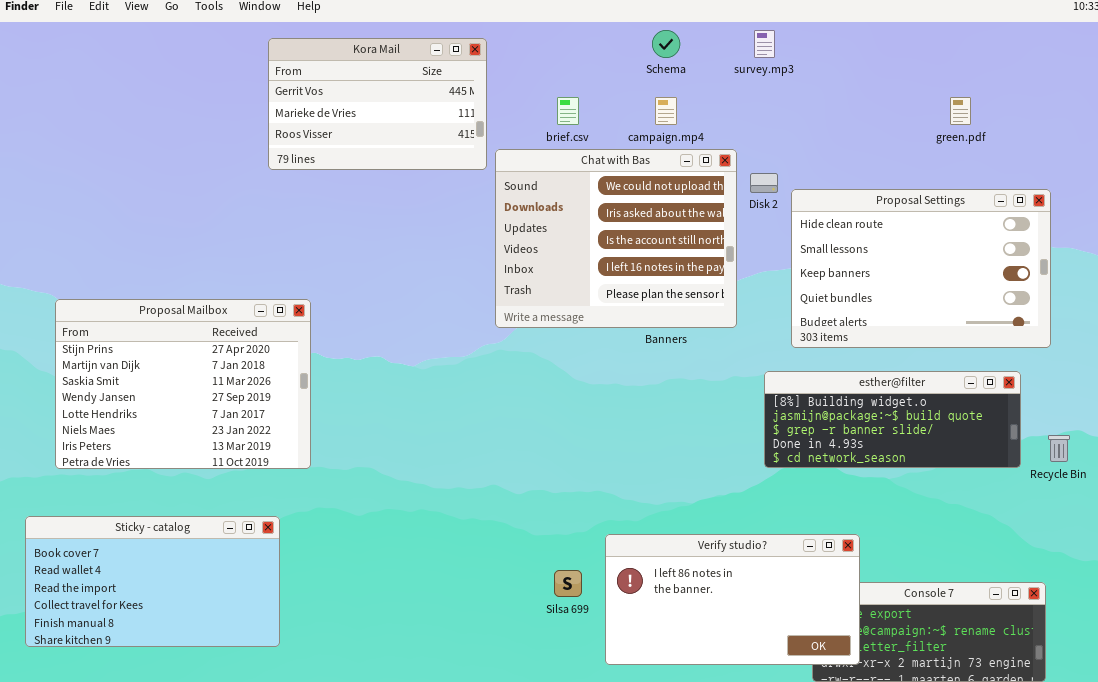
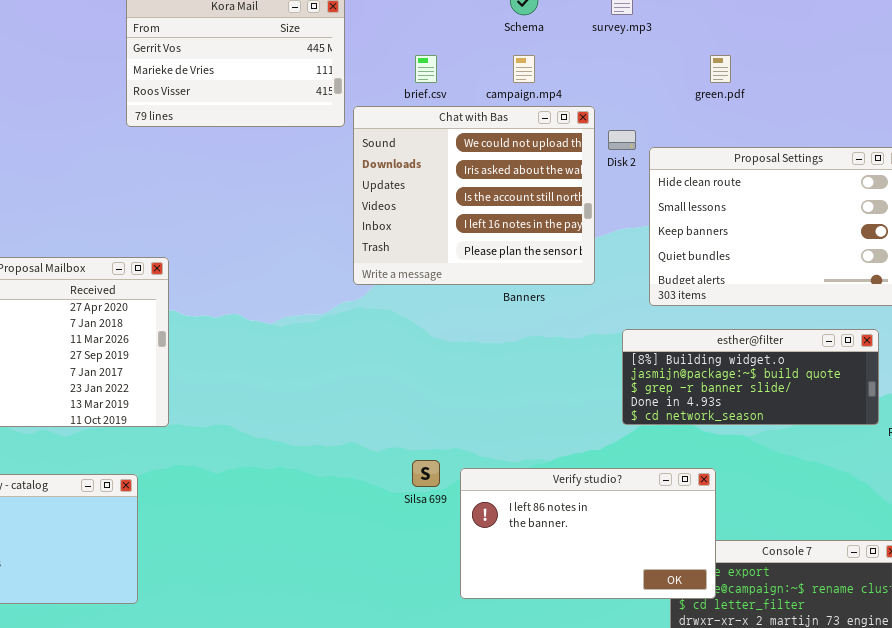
green.pdf: [950,97,971,125] -> [710,55,731,83], moved
Verify studio?: [605,534,860,665] -> [460,468,716,599], moved
Silsa 699: [554,570,582,597] -> [412,460,440,487], moved

